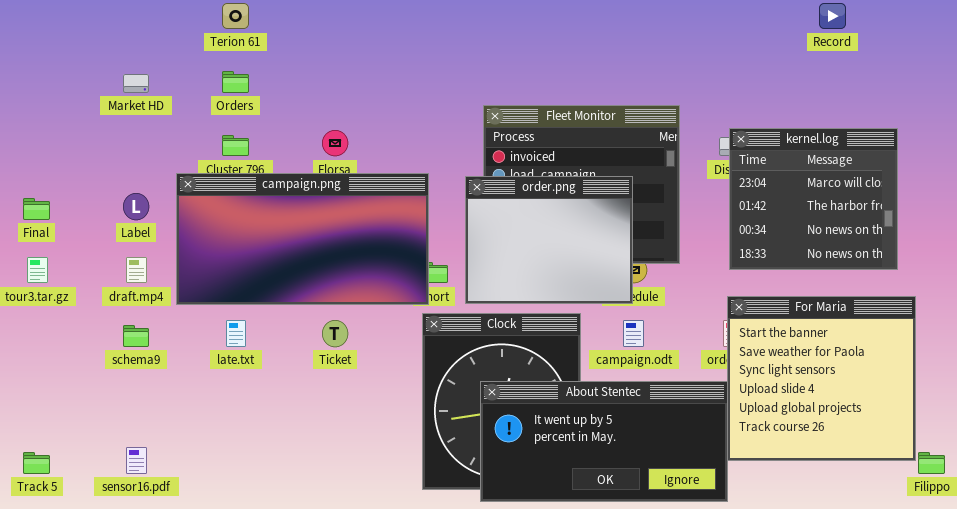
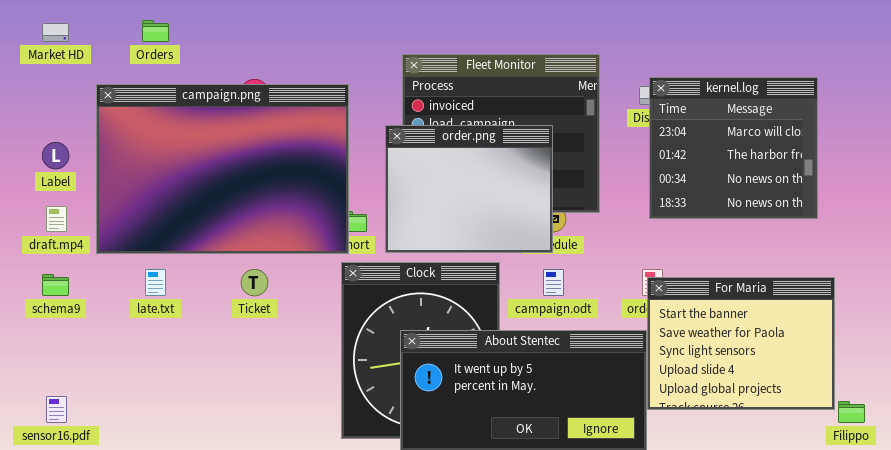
campaign.png: [176,173,429,305] -> [96,84,349,254], resized
For Maria: [727,296,916,461] -> [647,277,835,410], resized

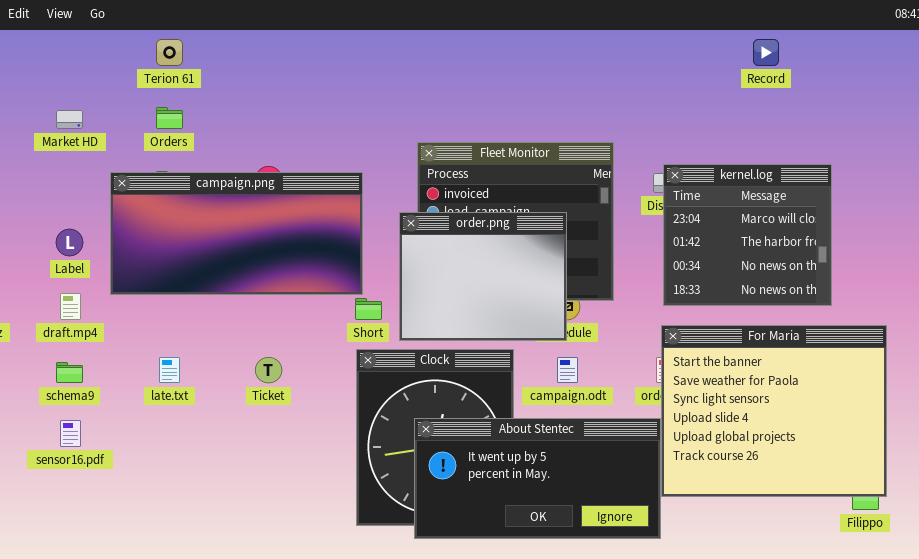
campaign.png: [96,84,349,254] -> [110,172,363,295], resized
For Maria: [647,277,835,410] -> [661,325,887,497], resized
sensor16.pdf: [46,396,67,423] -> [60,420,81,447], moved

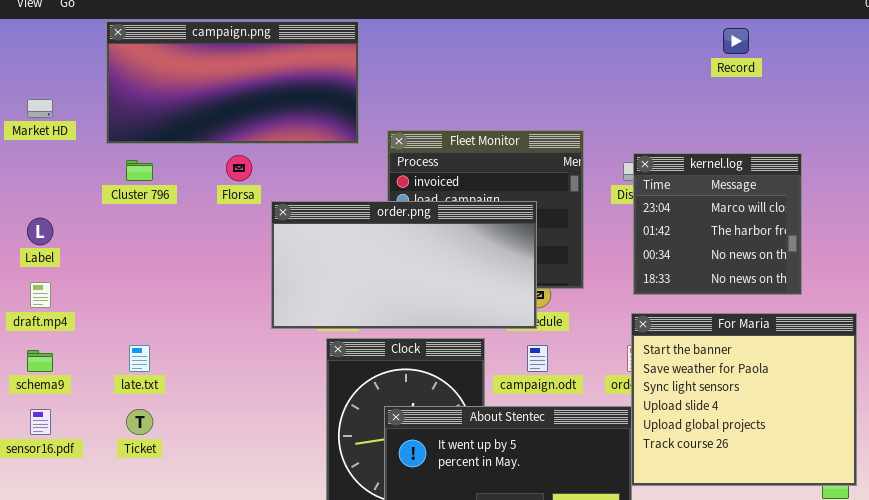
campaign.png: [110,172,363,295] -> [106,21,359,144], moved
order.png: [399,212,567,341] -> [271,201,537,329], resized
Ticket: [255,357,282,383] -> [126,409,153,435], moved

